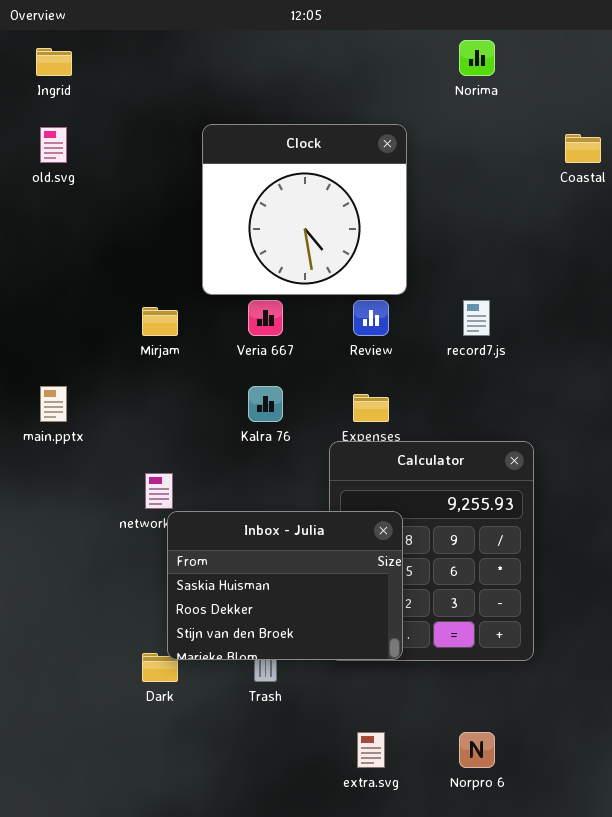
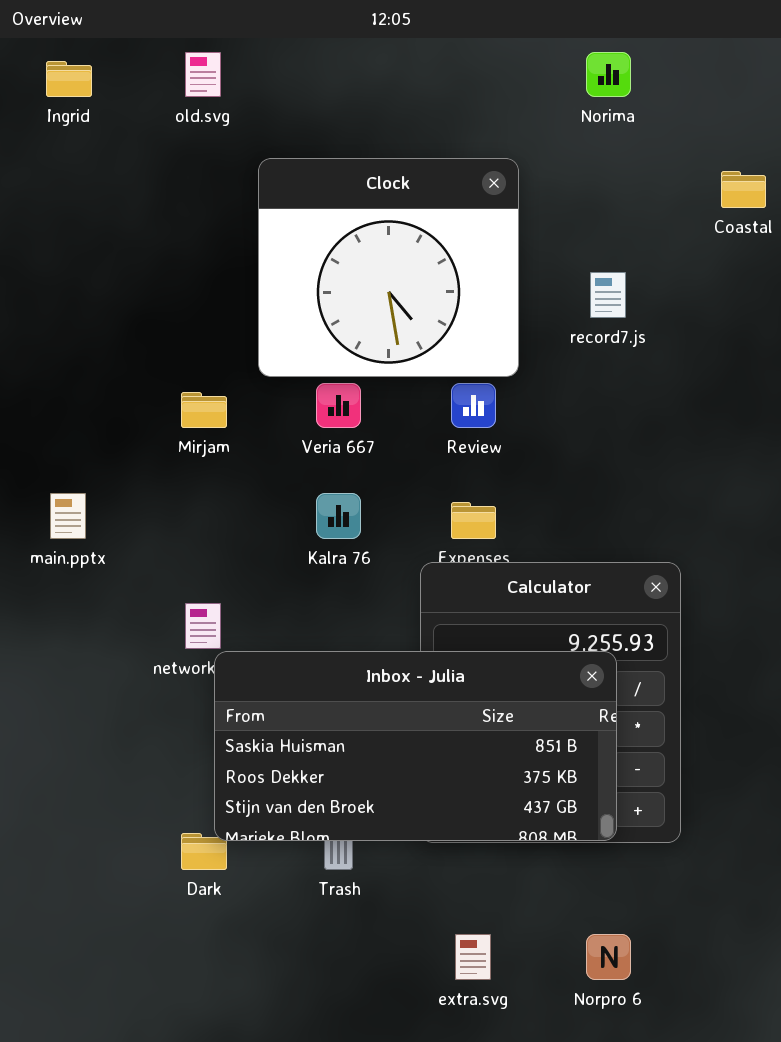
old.svg: [40,127,67,163] -> [185,52,221,97], moved
record7.js: [463,300,490,336] -> [590,272,626,318], moved
Inbox - Julia: [167,511,403,660] -> [214,651,617,841], resized

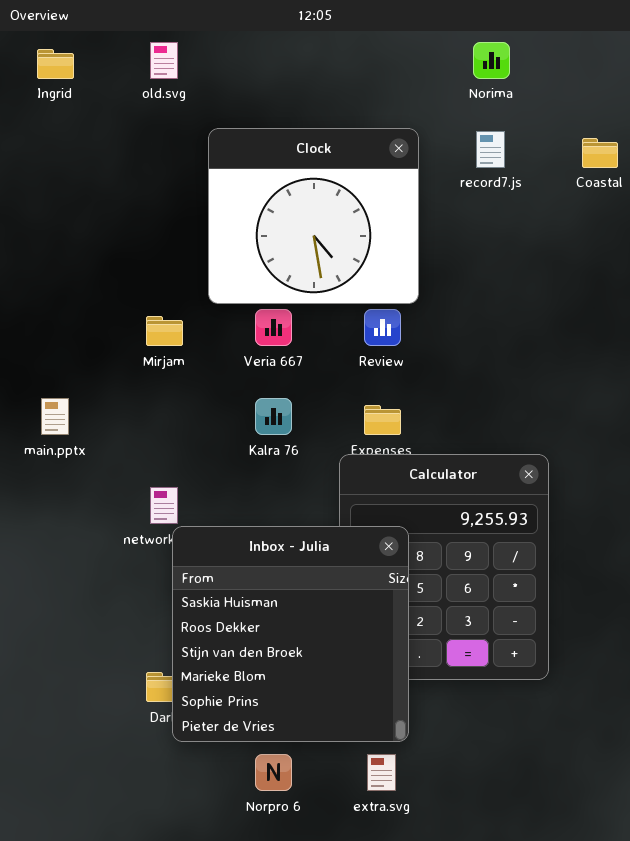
record7.js: [590,272,626,318] -> [476,131,505,168], moved
Inbox - Julia: [214,651,617,841] -> [172,526,409,742], resized
Norpro 6: [586,934,631,980] -> [255,754,292,791], moved

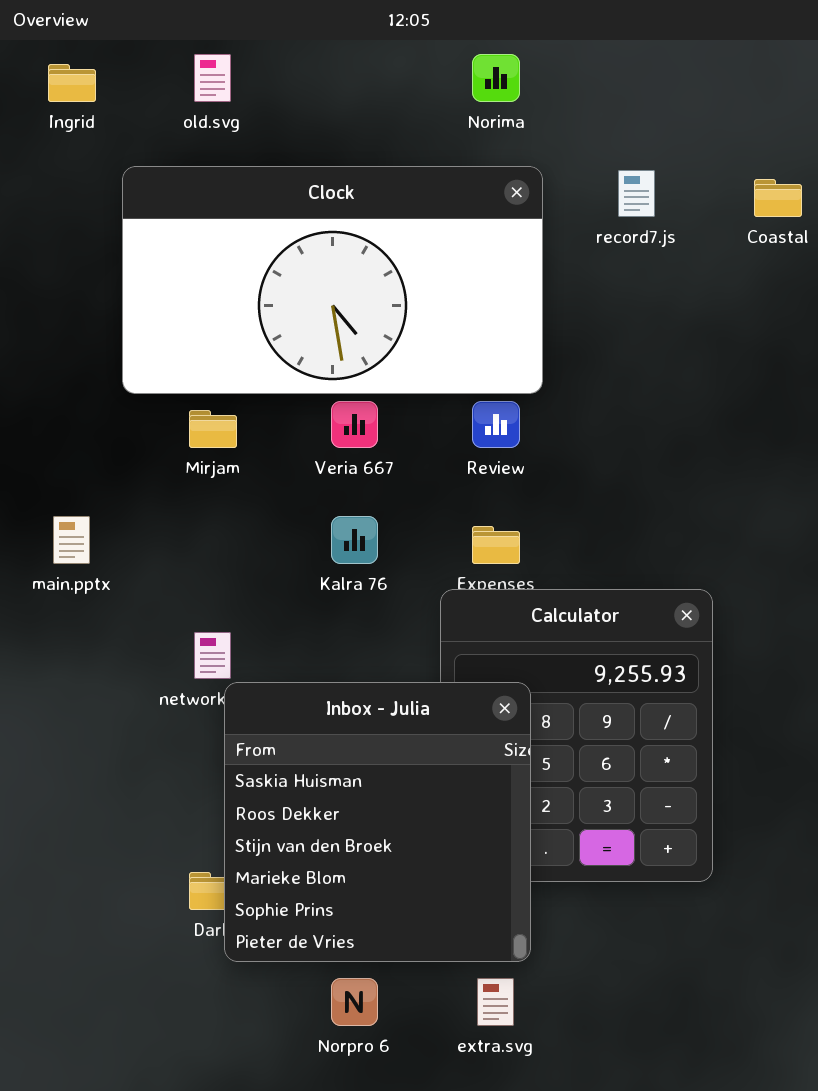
Norima: [473,42,510,79] -> [472,54,520,102], moved
Clock: [208,128,419,304] -> [122,166,543,394], resized

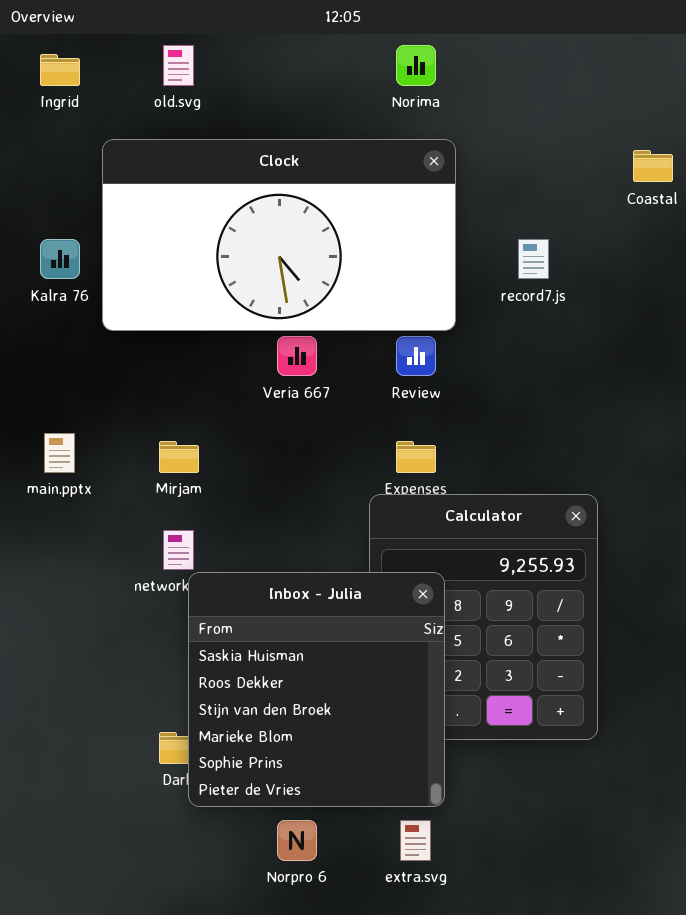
record7.js: [618,170,655,217] -> [518,239,549,279], moved
Mirjam: [189,410,237,448] -> [159,441,199,473], moved
Kalra 76: [331,516,378,564] -> [40,239,80,279], moved

